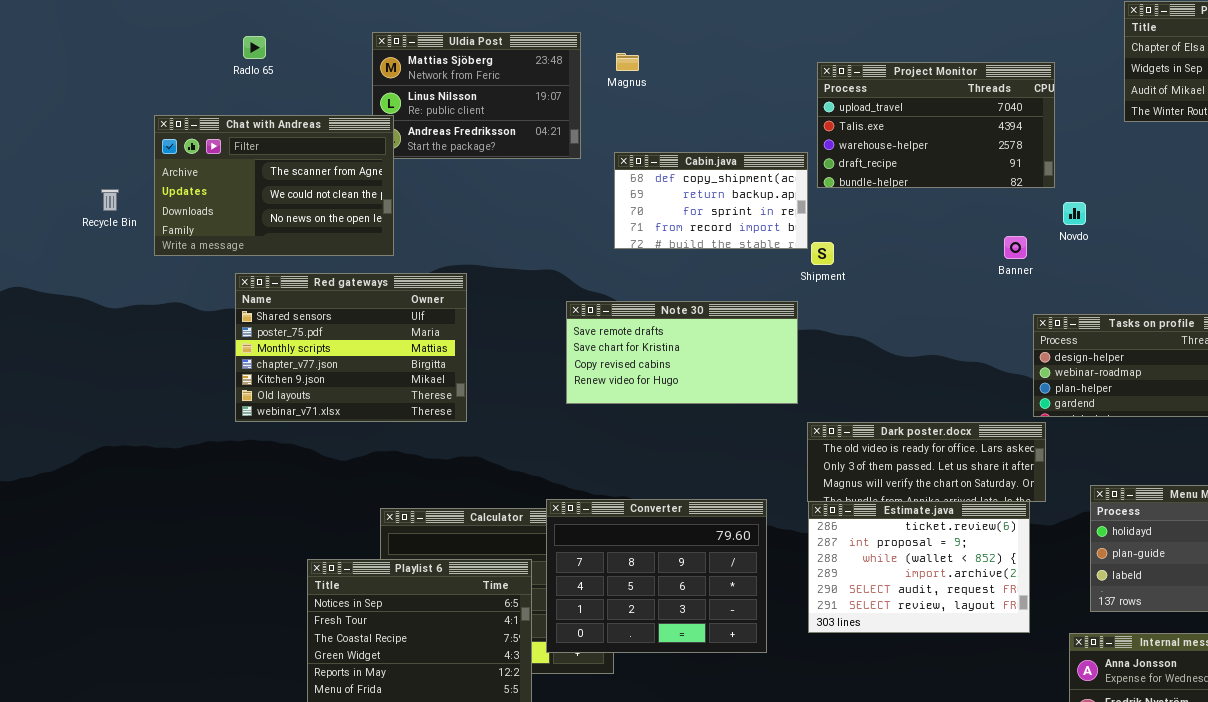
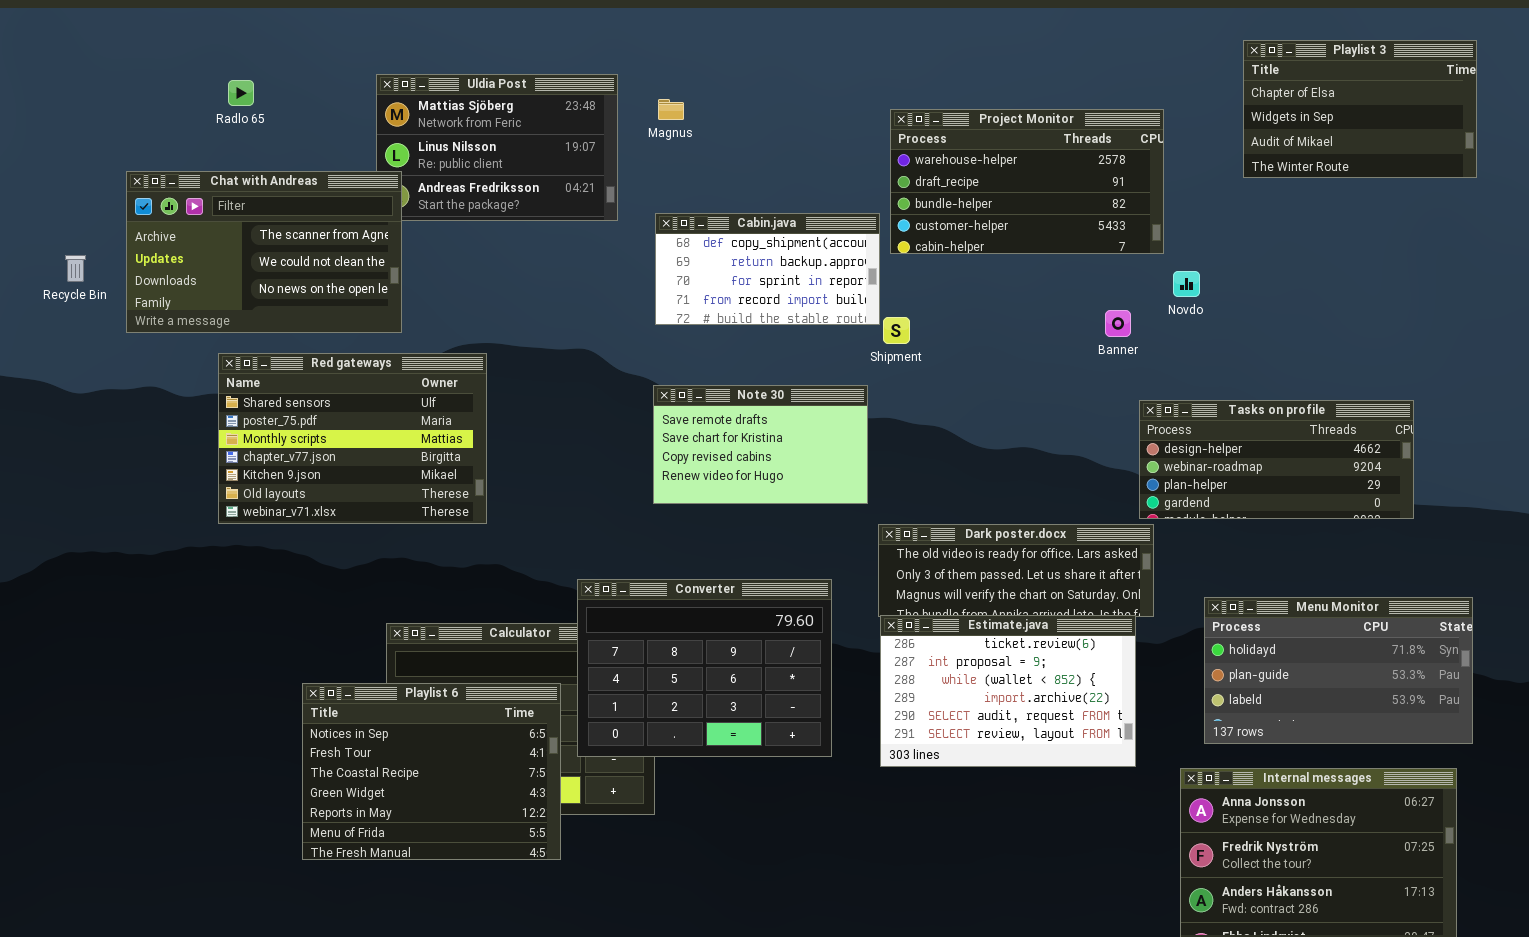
Project Monitor: [817,62,1055,188] -> [890,109,1164,254], scrolled down 2 rows
Note 30: [566,301,798,404] -> [653,385,868,504], resized
Converter: [546,499,767,653] -> [577,579,832,757], moved

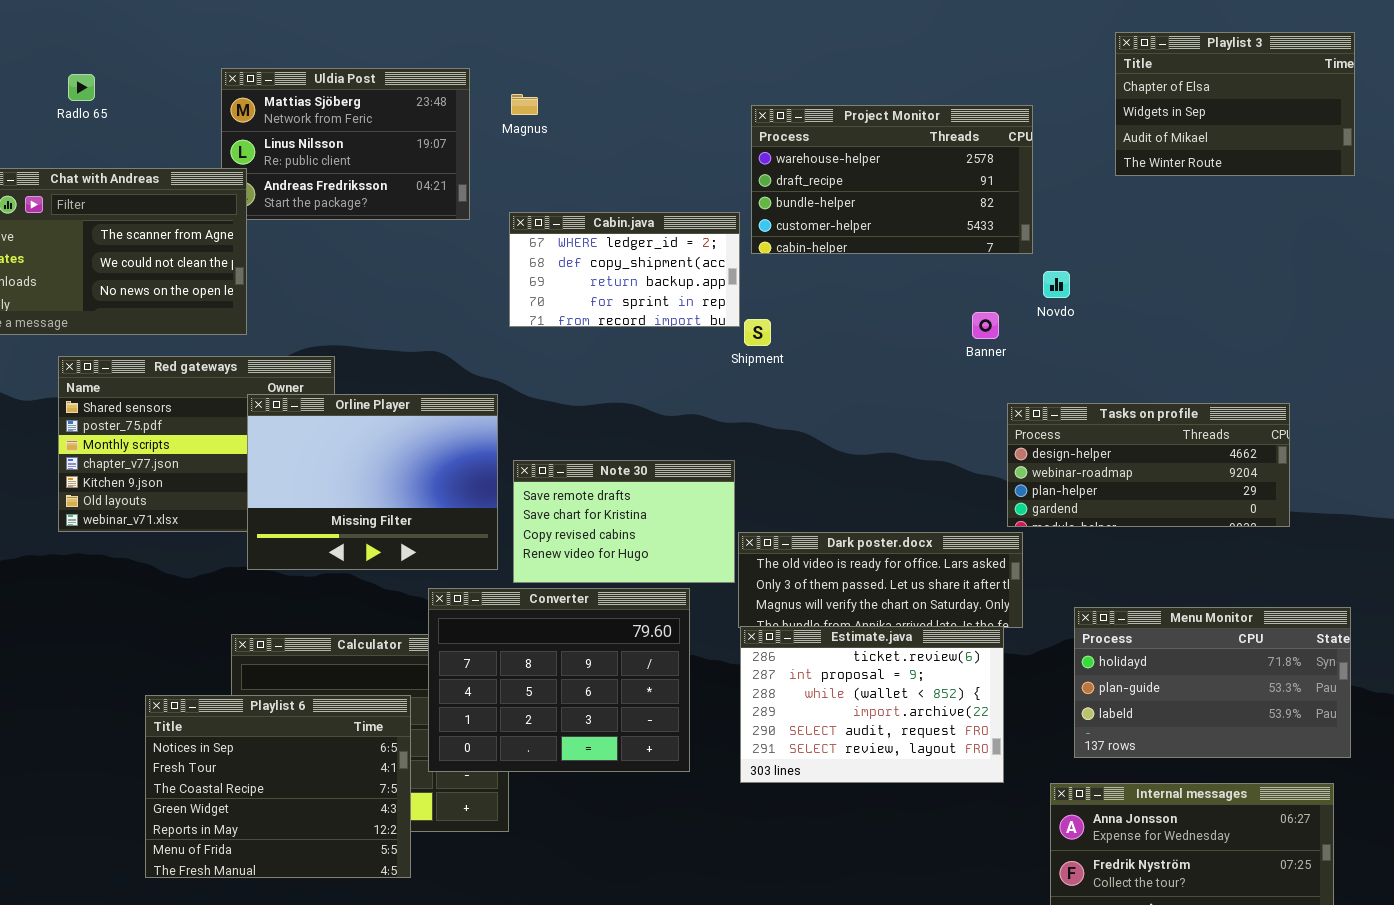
Cabin.java: [655,213,880,325] -> [509,212,740,327], scrolled up 1 row
Note 30: [653,385,868,504] -> [513,460,735,583], moved
Orline Player: none -> [247,394,498,570], opened

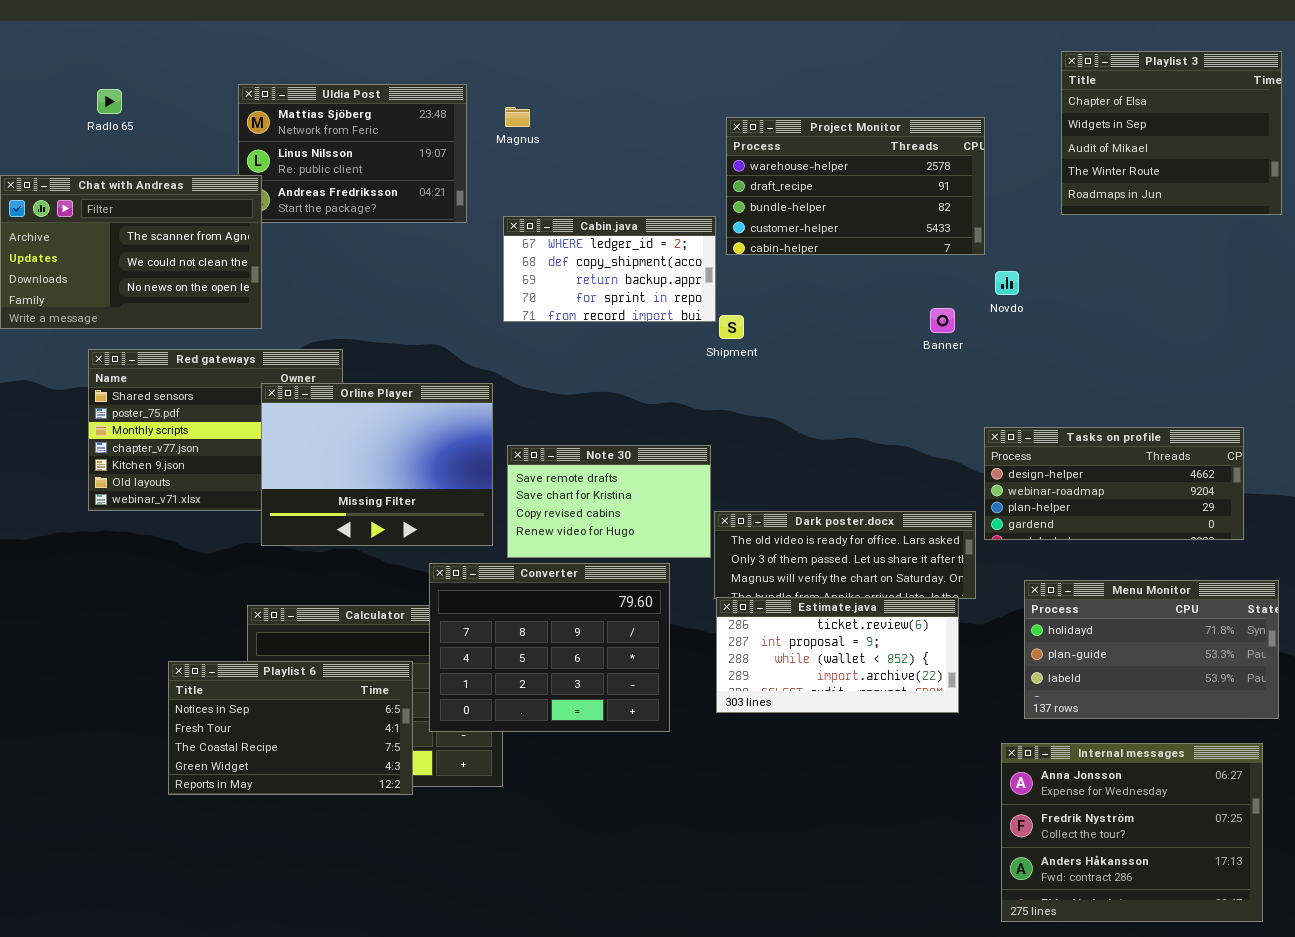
Playlist 3: [1115,32,1355,176] -> [1061,51,1282,215], resized
Tasks on profile: [1007,403,1290,527] -> [984,427,1244,540], moved
Estimate.java: [740,626,1004,783] -> [716,597,959,713], resized
Playlist 6: [145,695,411,878] -> [168,661,413,795], resized

